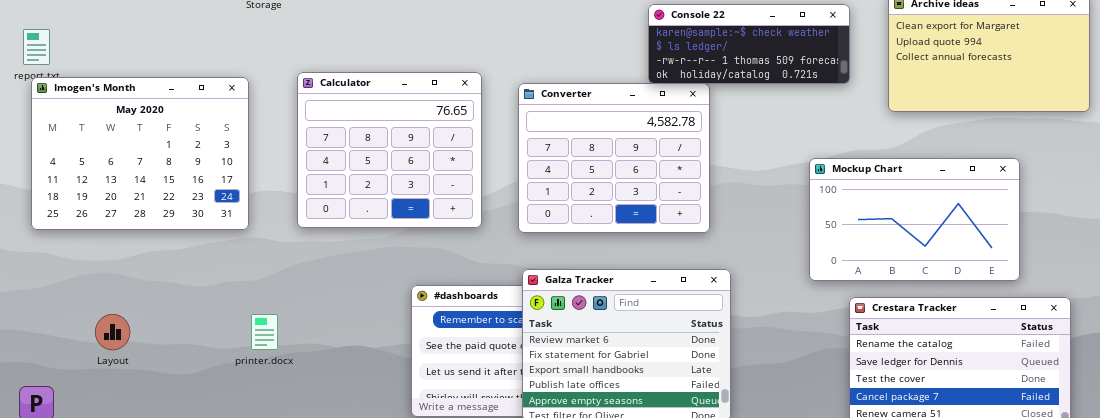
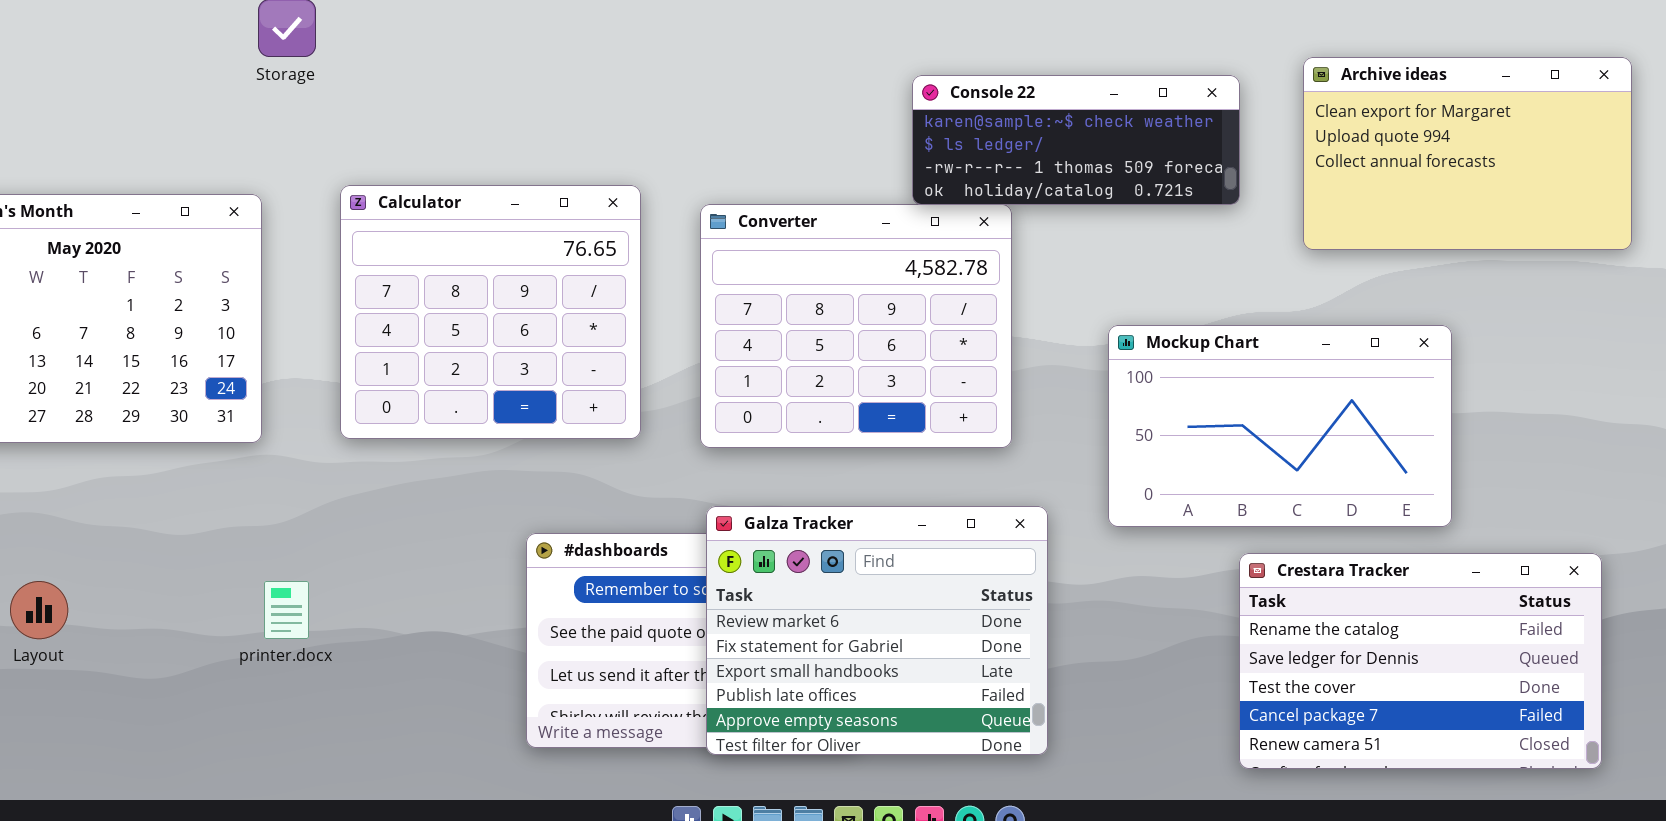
Mockup Chart: [809,158,1020,281] -> [1108,325,1452,527], moved

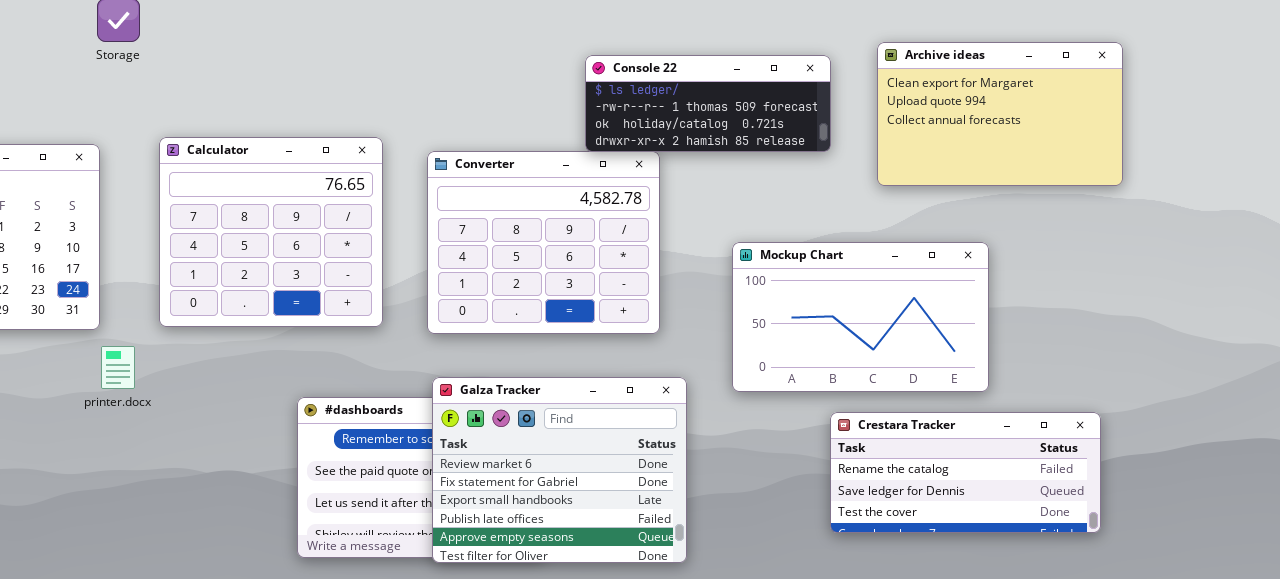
Console 22: [912,75,1240,205] -> [585,55,831,152], scrolled down 1 row
Crestara Tracker: [1239,553,1602,769] -> [830,412,1101,533], resized
printer.docx: [264,581,309,639] -> [101,346,135,389], moved

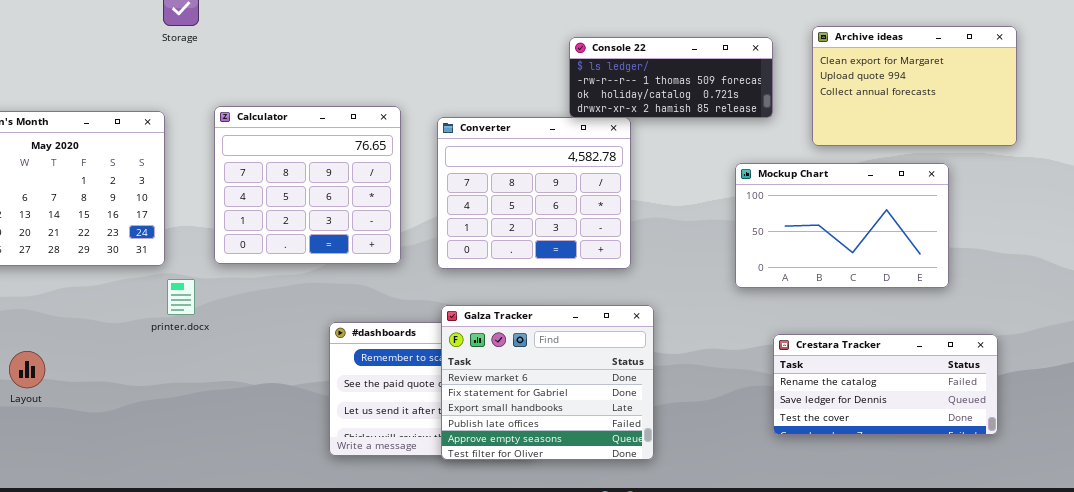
Mockup Chart: [732,242,989,392] -> [735,163,949,288], moved

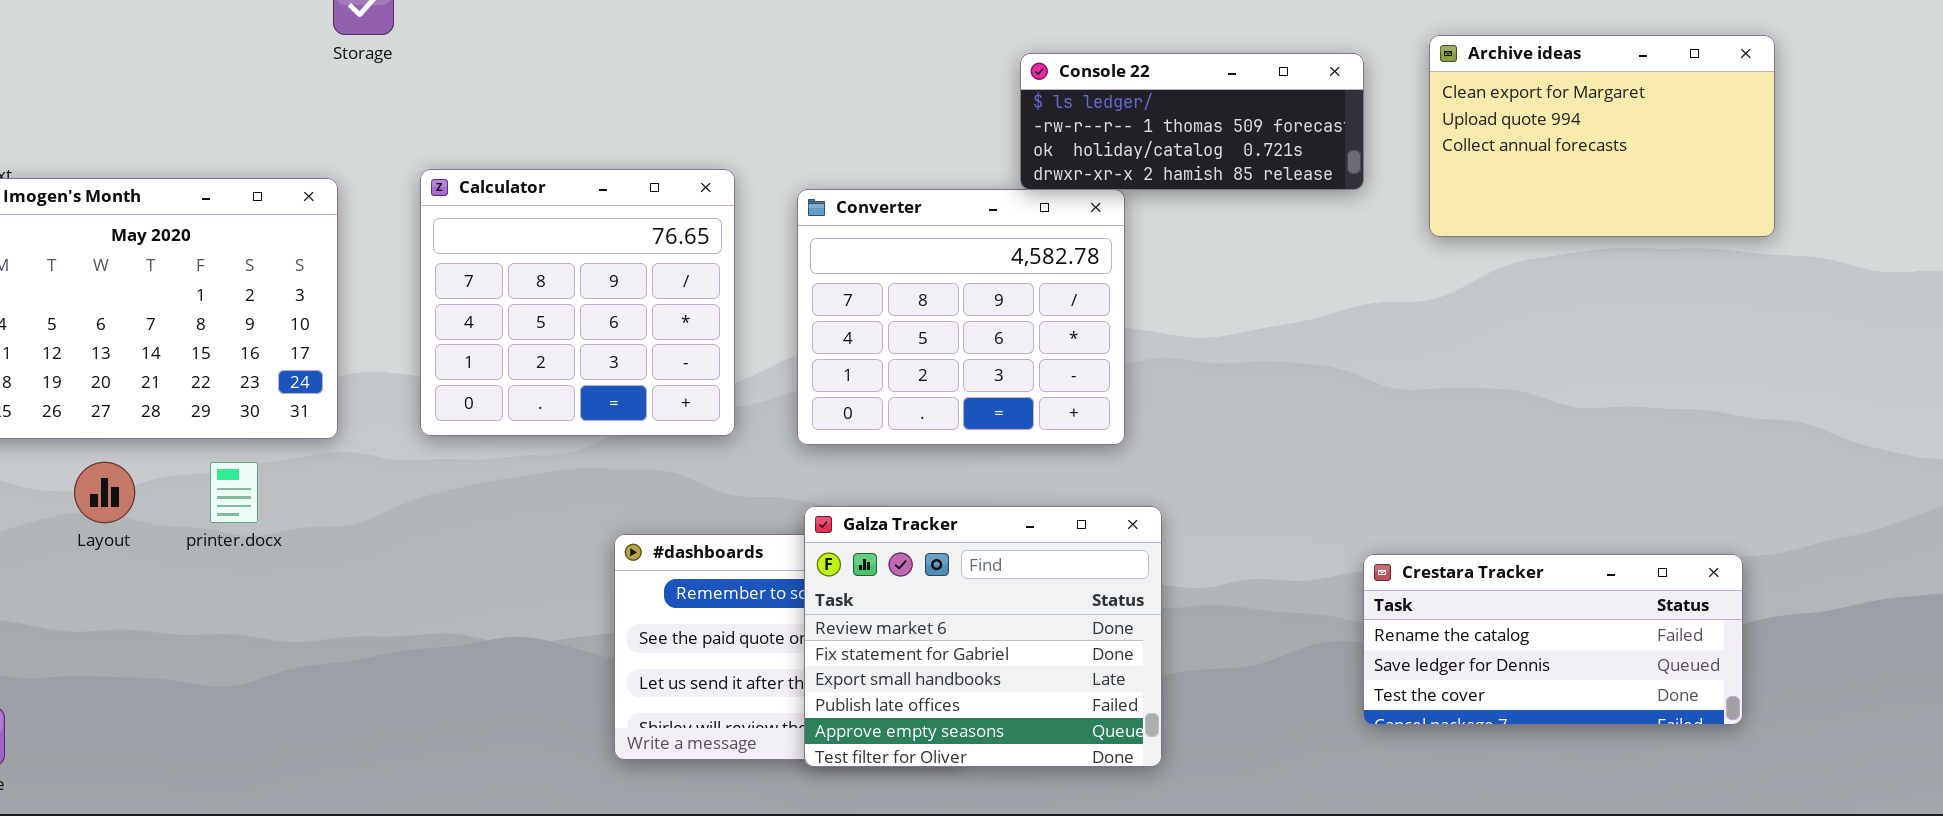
Mockup Chart: [735,163,949,288] -> none, closed
printer.docx: [167,279,195,315] -> [210,462,258,523], moved
Layout: [9,351,45,388] -> [74,462,135,523], moved

